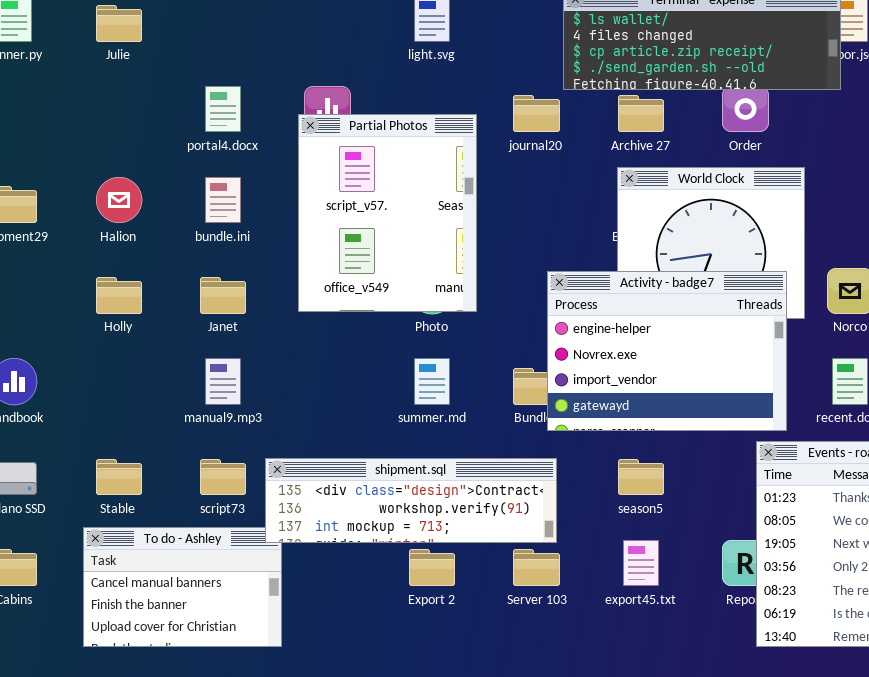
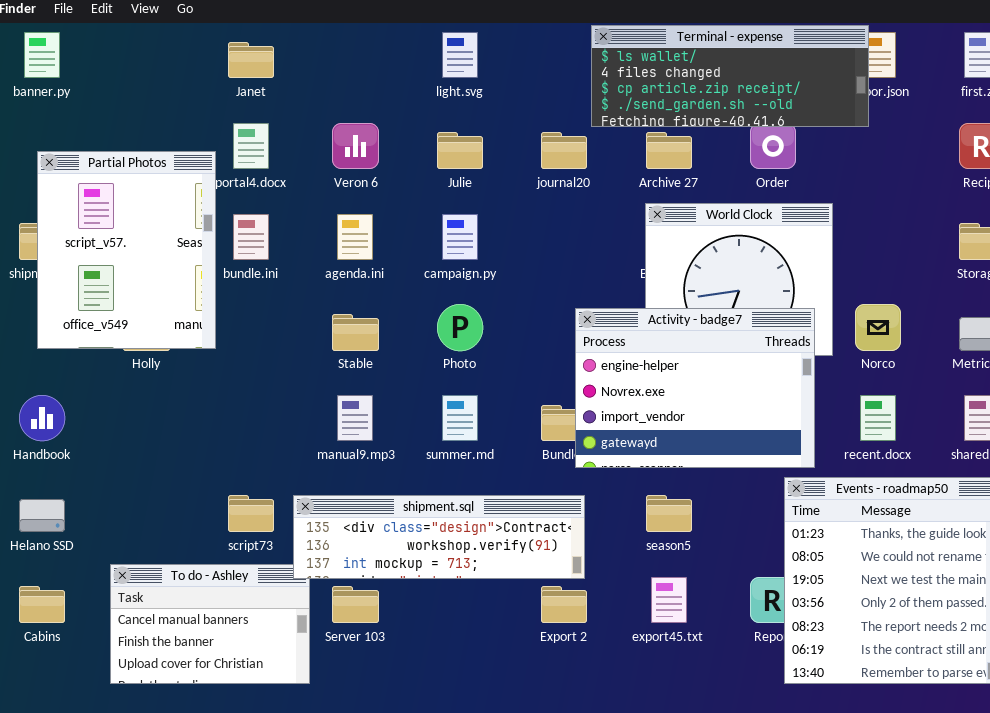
Julie: [96,5,142,42] -> [437,132,483,169], moved
Partial Photos: [298,114,477,312] -> [37,151,216,349], moved
Janet: [200,277,246,314] -> [228,42,274,78], moved
manual9.mp3: [205,358,241,405] -> [337,395,373,441], moved
Stable: [96,459,142,495] -> [332,314,379,351], moved
Export 2: [409,549,455,586] -> [541,586,587,623], moved
Server 103: [513,549,560,586] -> [332,586,379,623], moved

